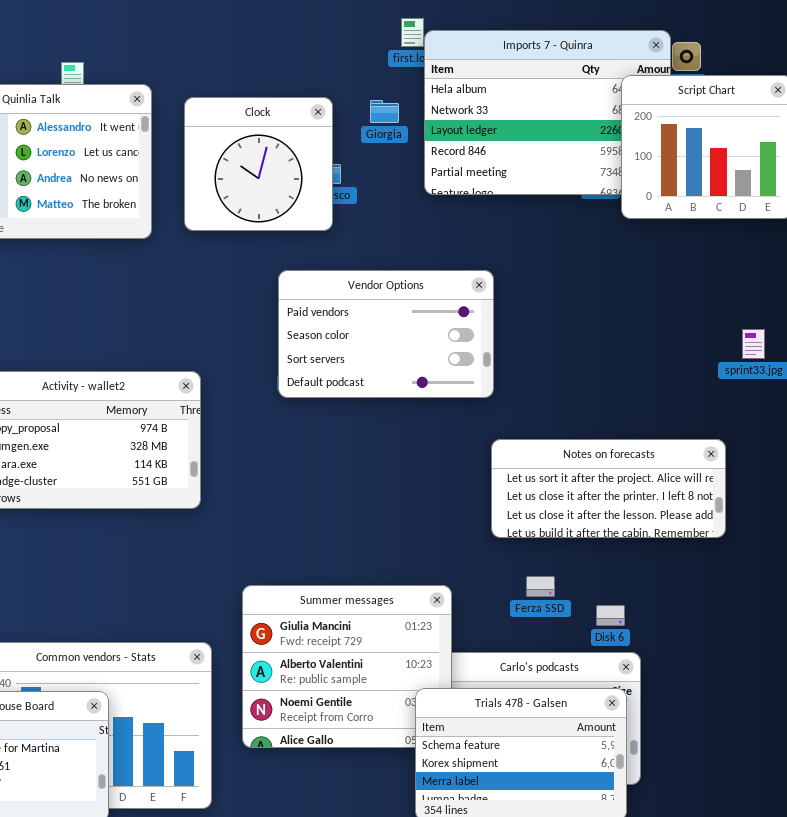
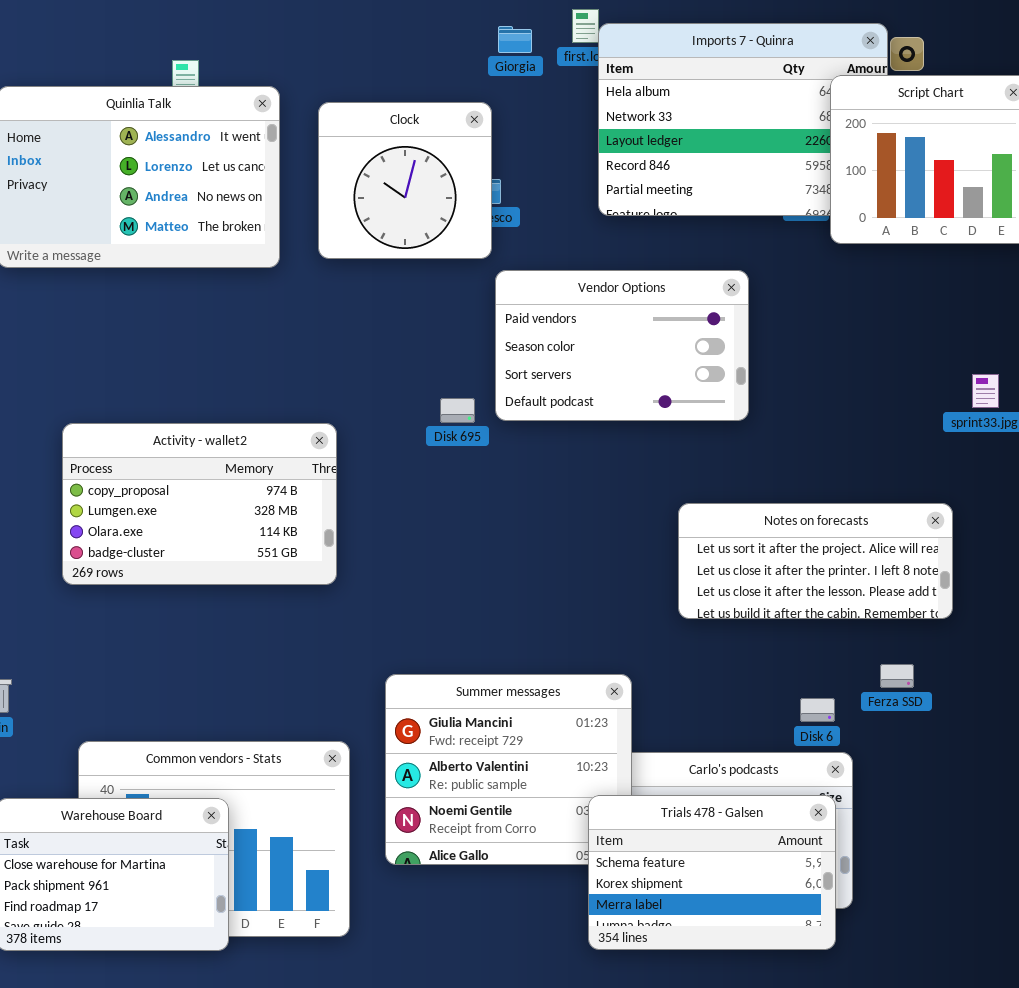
Giorgia: [370,100,399,123] -> [498,26,532,53], moved
Vendor Options: [278,270,494,398] -> [495,270,749,421], moved
Ferza SSD: [526,576,555,597] -> [880,664,914,688], moved

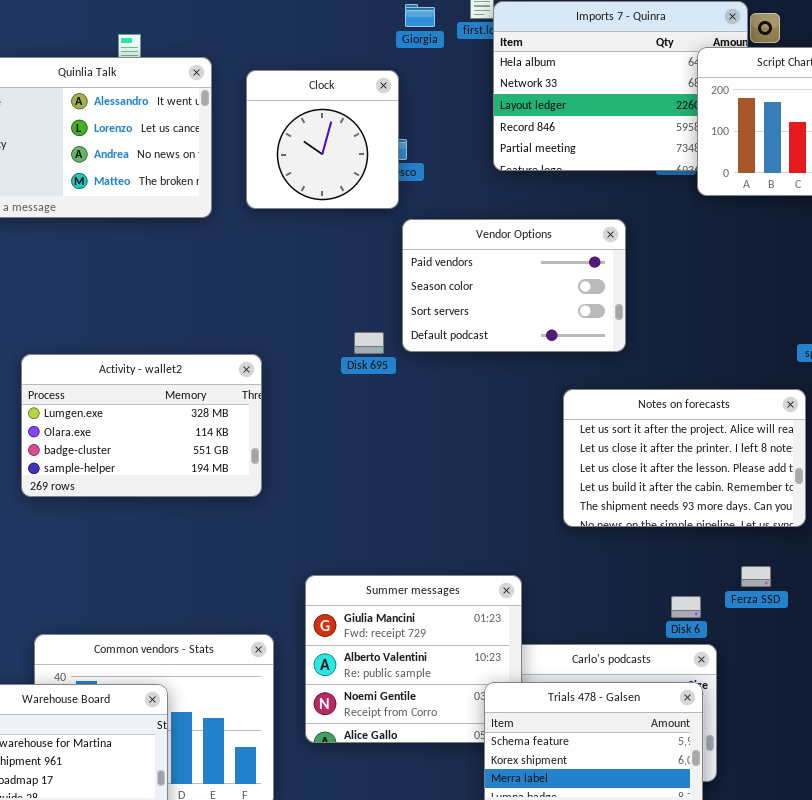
Activity - wallet2: [62,423,337,585] -> [21,354,262,497], scrolled down 1 row
Notes on forecasts: [678,503,953,619] -> [563,389,806,527], resized

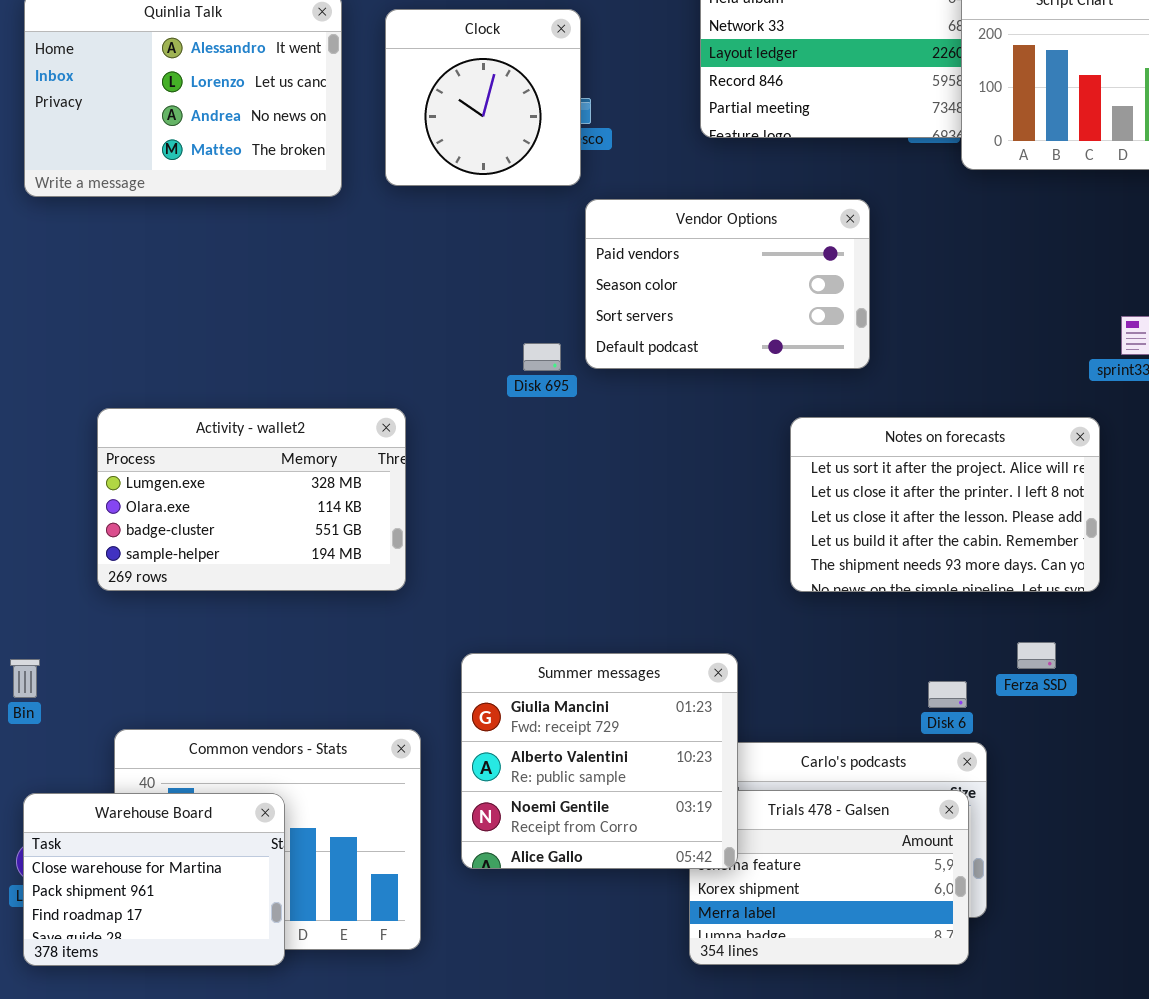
Activity - wallet2: [21,354,262,497] -> [97,408,406,591], moved
Summer messages: [305,575,522,743] -> [461,653,738,869], raised

